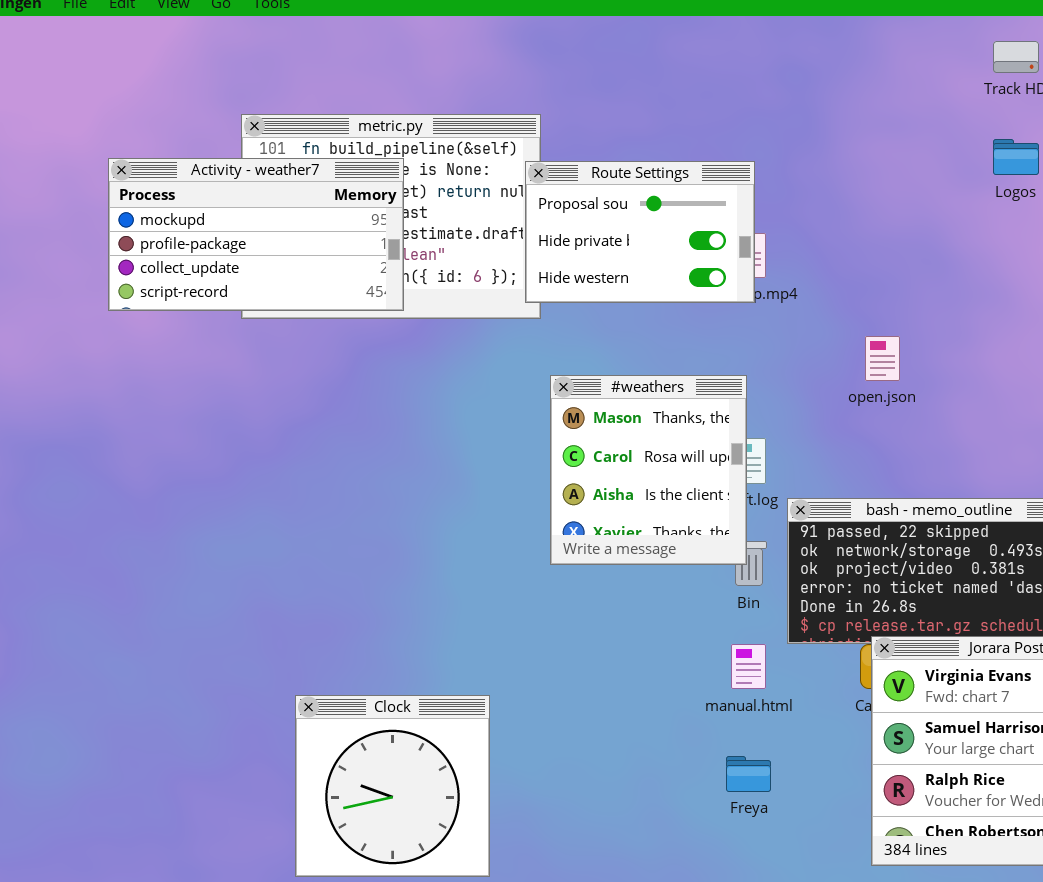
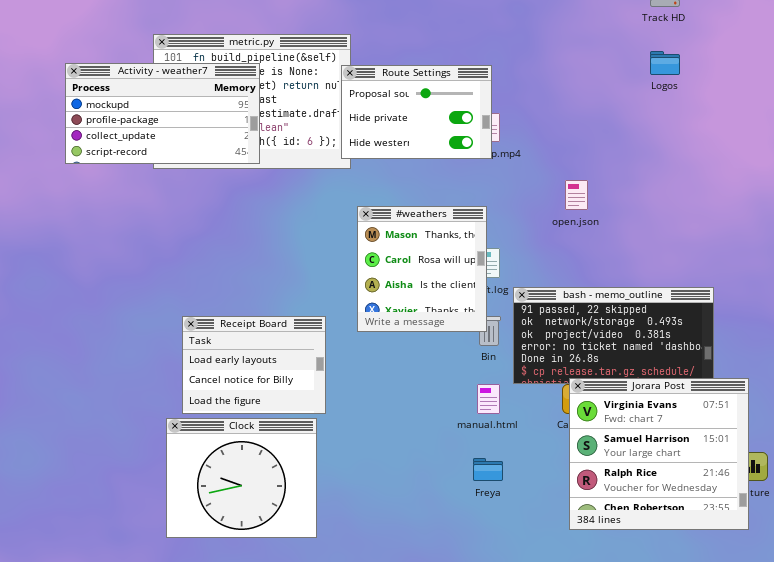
Receipt Board: none -> [182,316,326,414], opened
Clock: [295,695,490,877] -> [166,418,317,538], resized

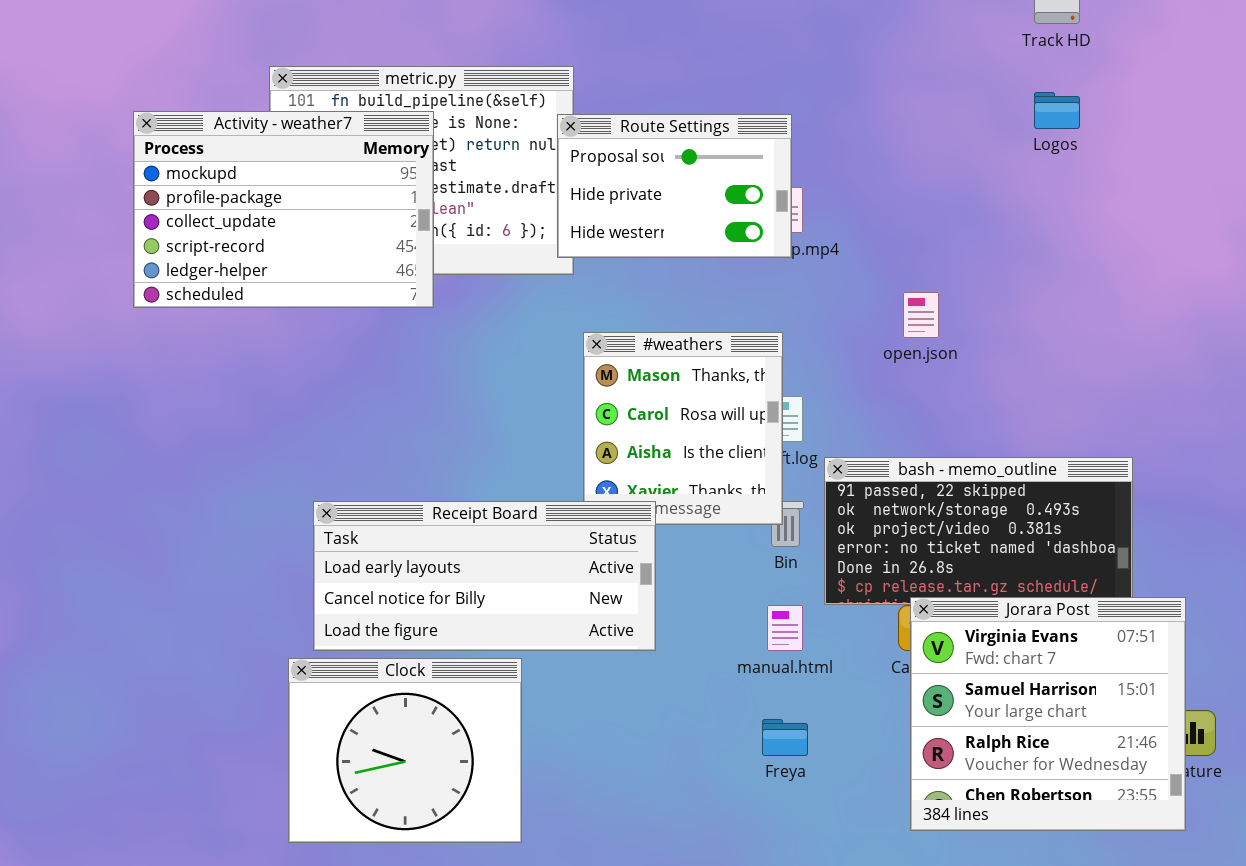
Activity - weather7: [65,63,260,164] -> [133,111,434,308], resized
Receipt Board: [182,316,326,414] -> [313,501,656,651], resized

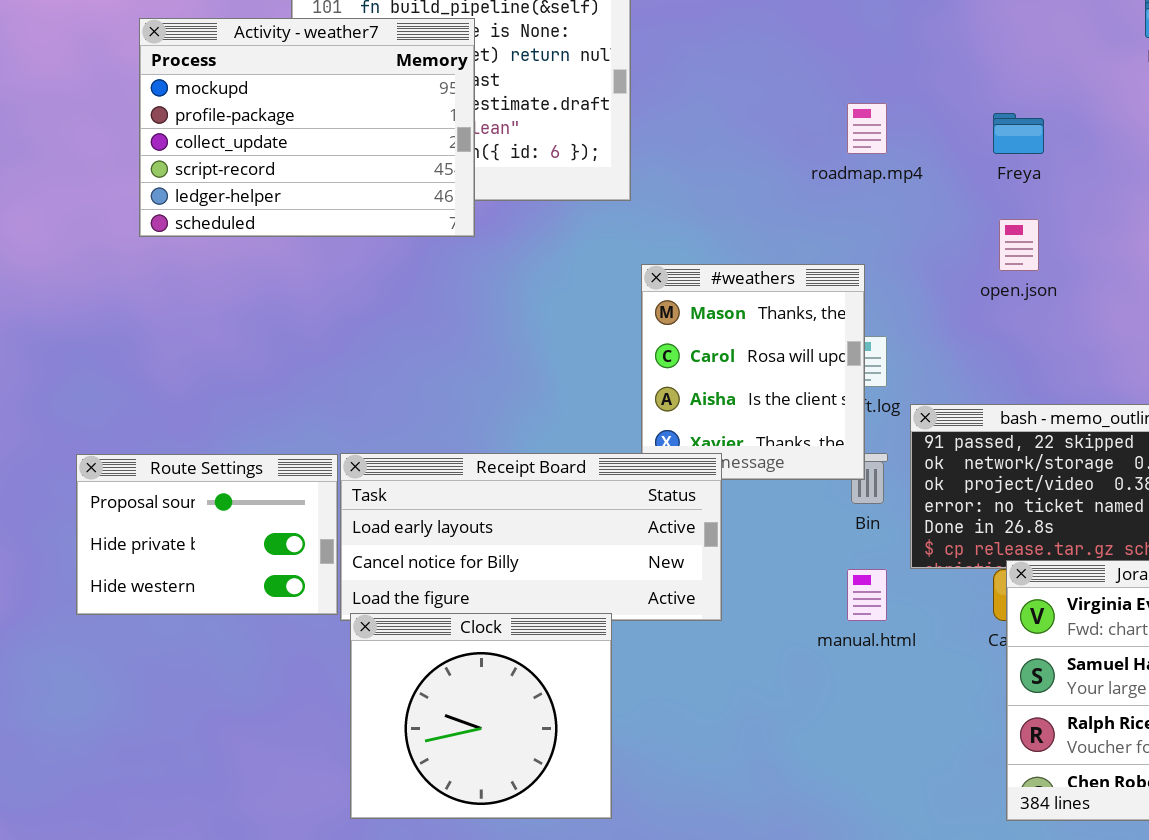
Route Settings: [557,114,792,258] -> [76,454,338,615], moved
Clock: [288,658,522,843] -> [350,613,612,819], moved
Freya: [762,719,808,756] -> [993,113,1044,154], moved

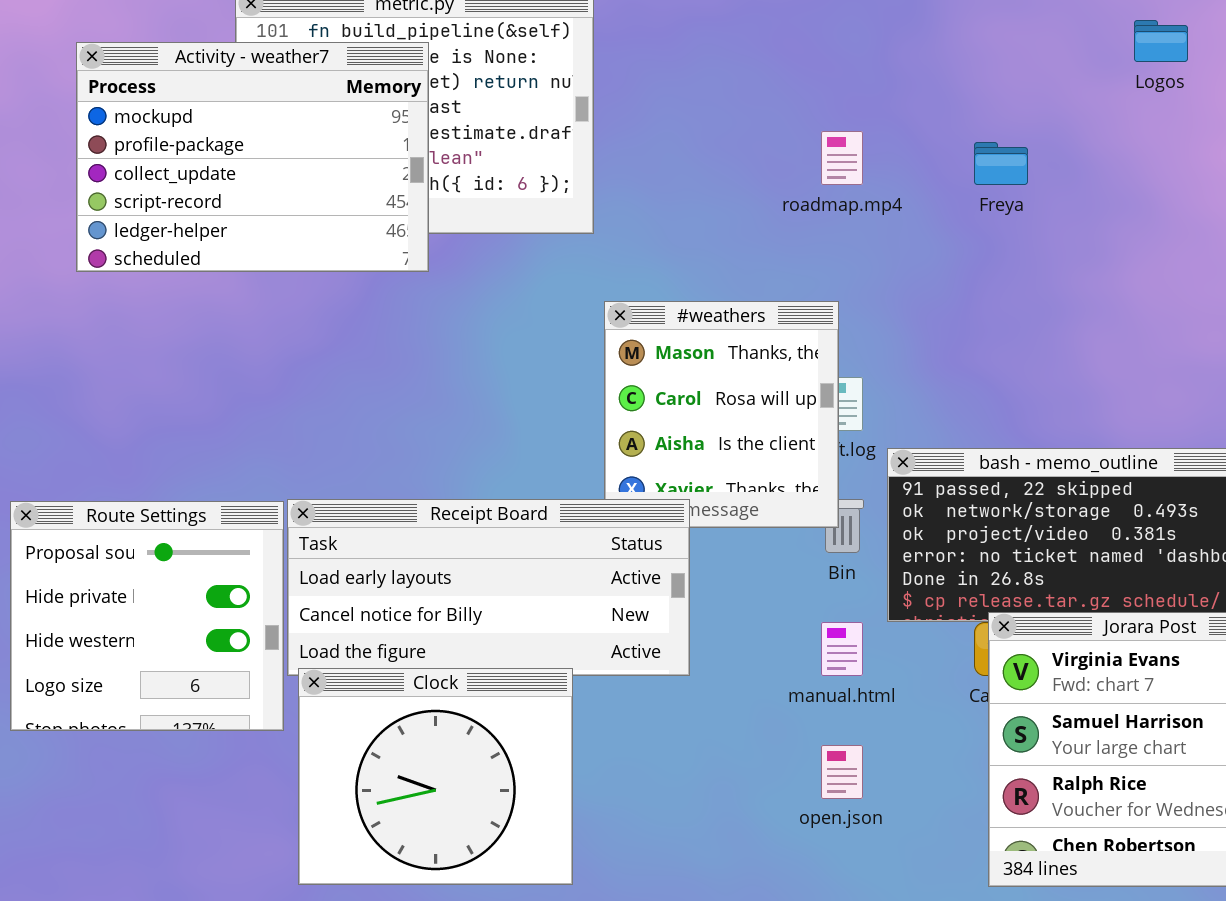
open.json: [999,219,1039,271] -> [821,745,863,799], moved
Route Settings: [76,454,338,615] -> [10,501,284,731], resized

